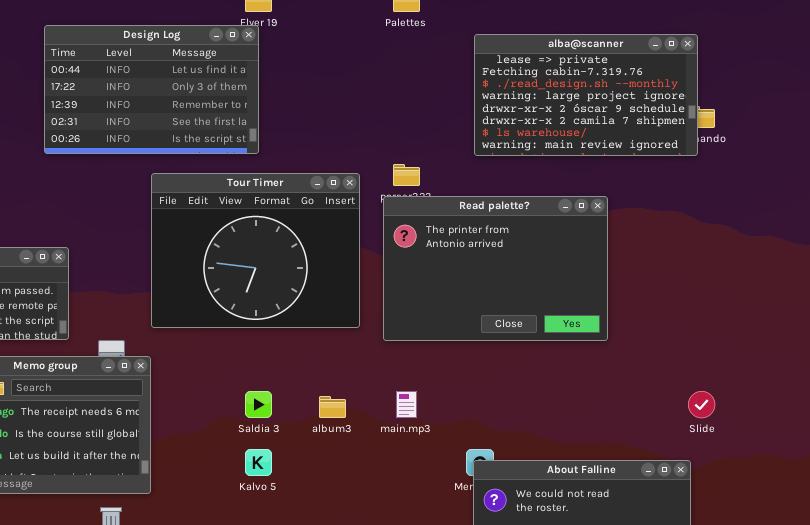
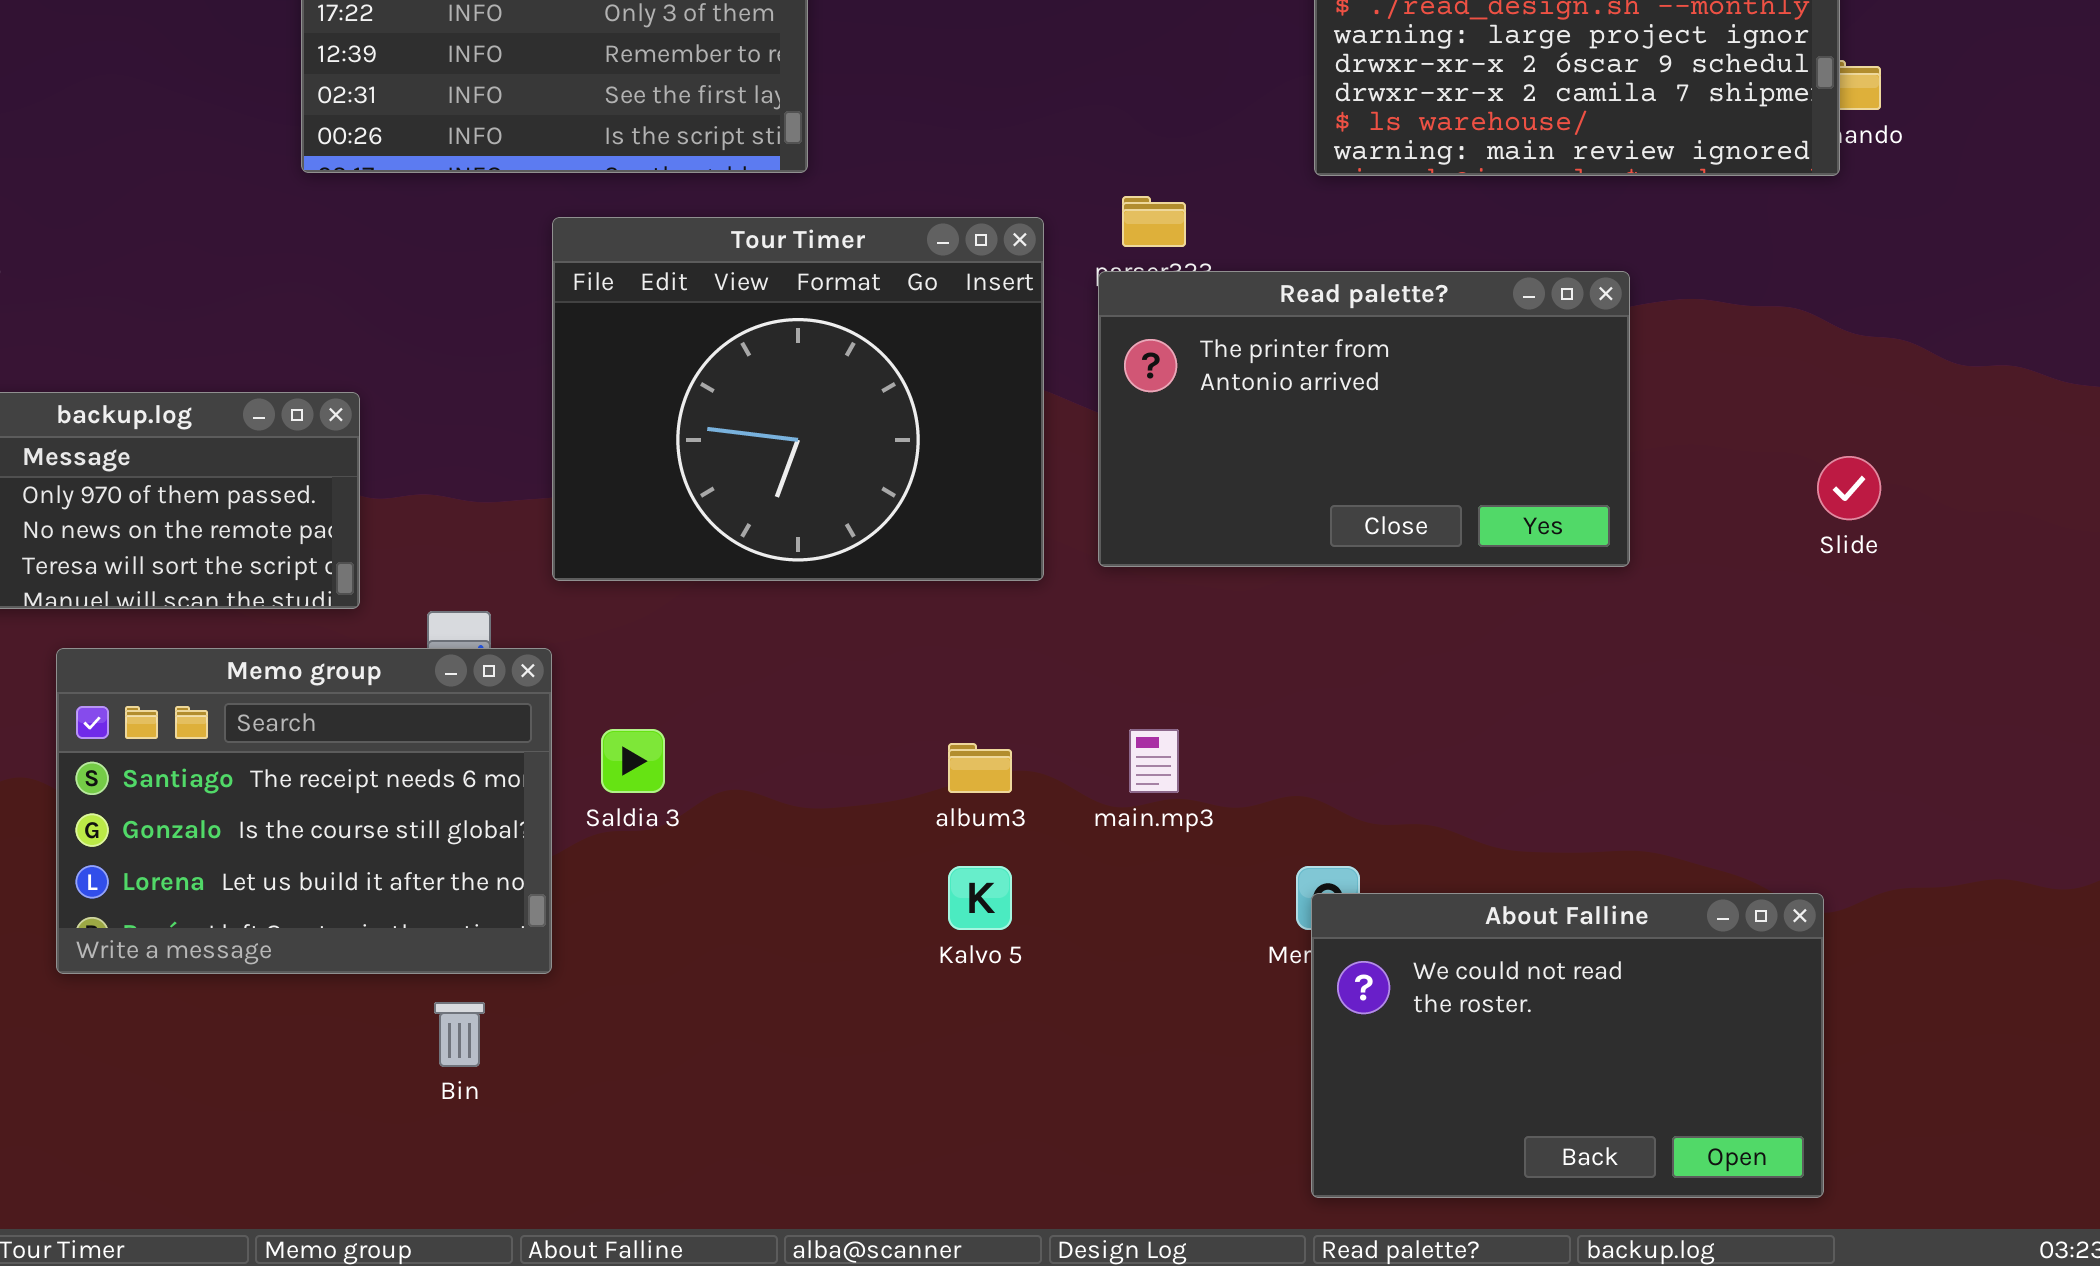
Read palette?: [383,196,608,341] -> [1098,271,1630,567], resized
Saldia 3: [245,391,272,418] -> [601,729,665,793], moved
Slide: [688,391,715,418] -> [1817,456,1881,520], moved
Kalvo 5: [245,449,272,476] -> [948,866,1012,930], moved

